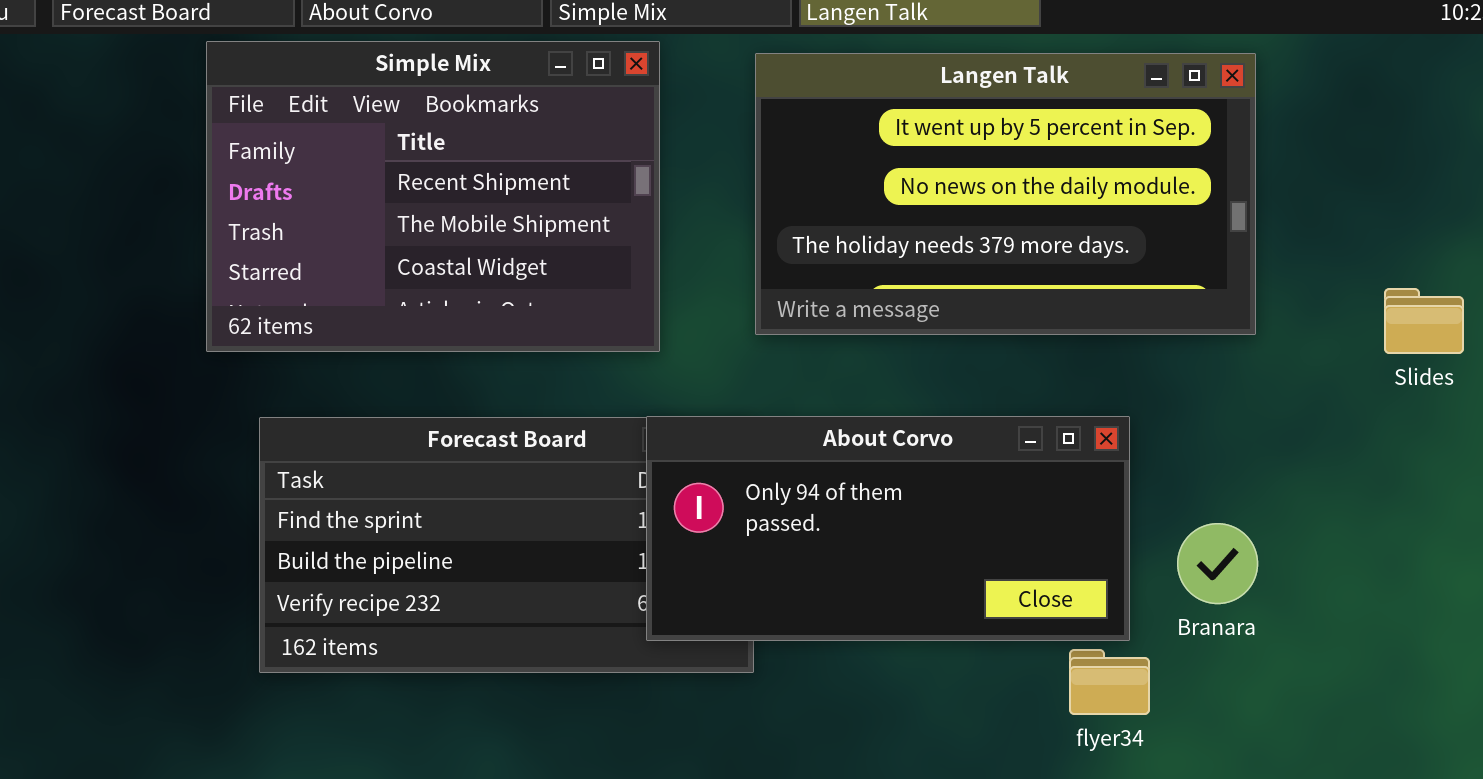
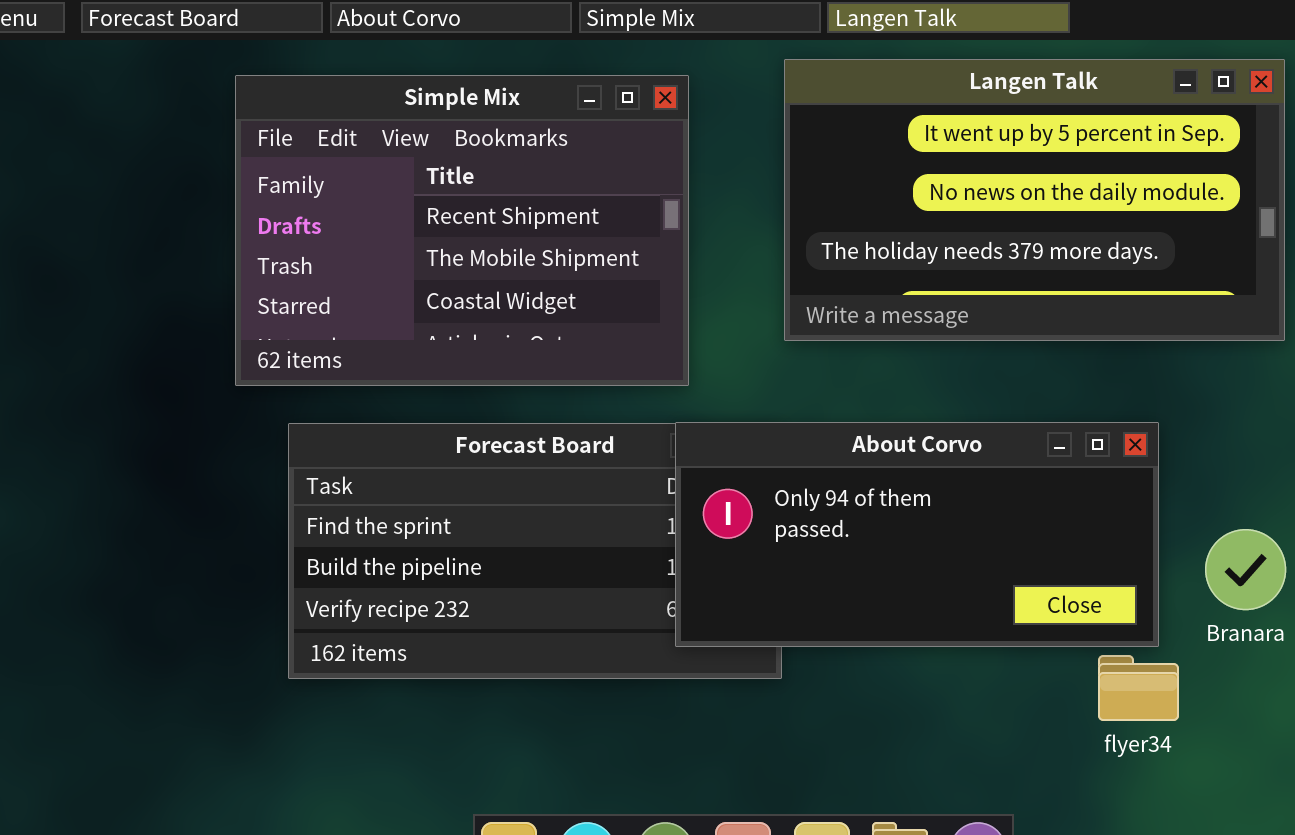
Simple Mix: [206,41,660,352] -> [235,75,689,386], moved

